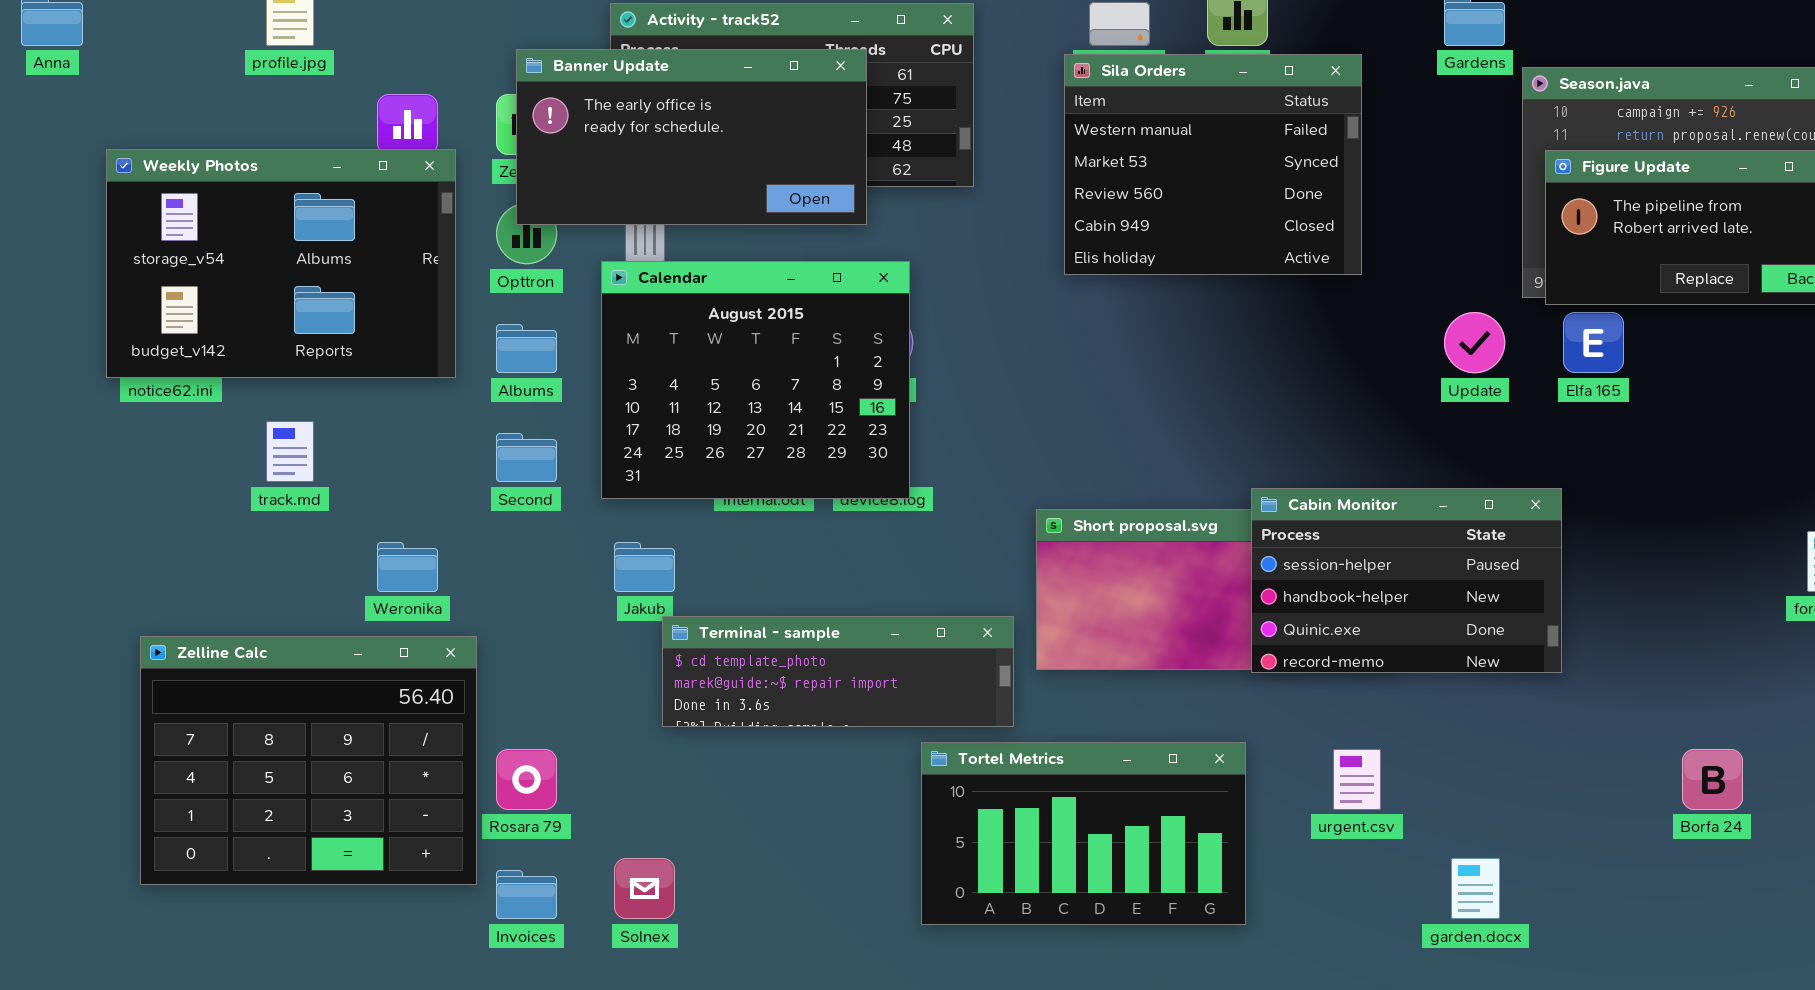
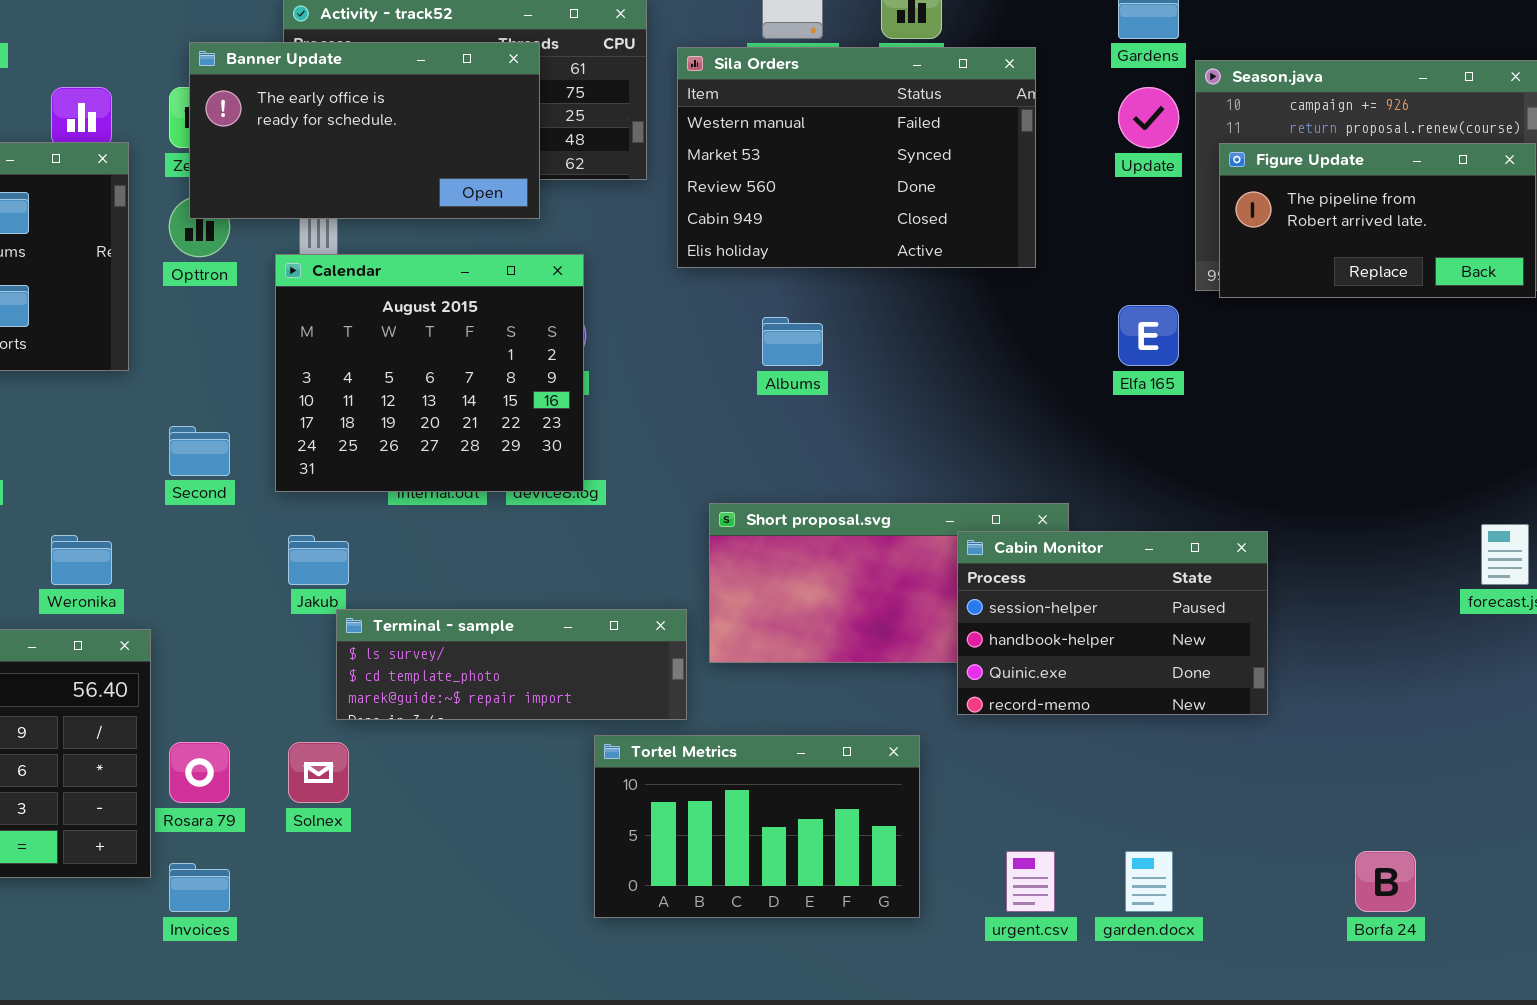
Sila Orders: [1064,54,1362,275] -> [677,47,1036,268], resized
Update: [1444,312,1505,373] -> [1118,87,1179,148], moved
Elfa 165: [1563,312,1624,373] -> [1118,305,1179,366], moved
Albums: [496,324,557,373] -> [762,317,823,366], moved
Cabin Monitor: [1251,488,1562,673] -> [957,531,1268,715], moved
Terminal - sample: [662,616,1014,727] -> [336,609,687,720], scrolled up 1 row
urgent.csv: [1333,749,1381,810] -> [1006,851,1055,912], moved
Borfa 24: [1682,749,1743,810] -> [1355,851,1416,912], moved
Solnex: [614,858,675,919] -> [288,742,349,803], moved

